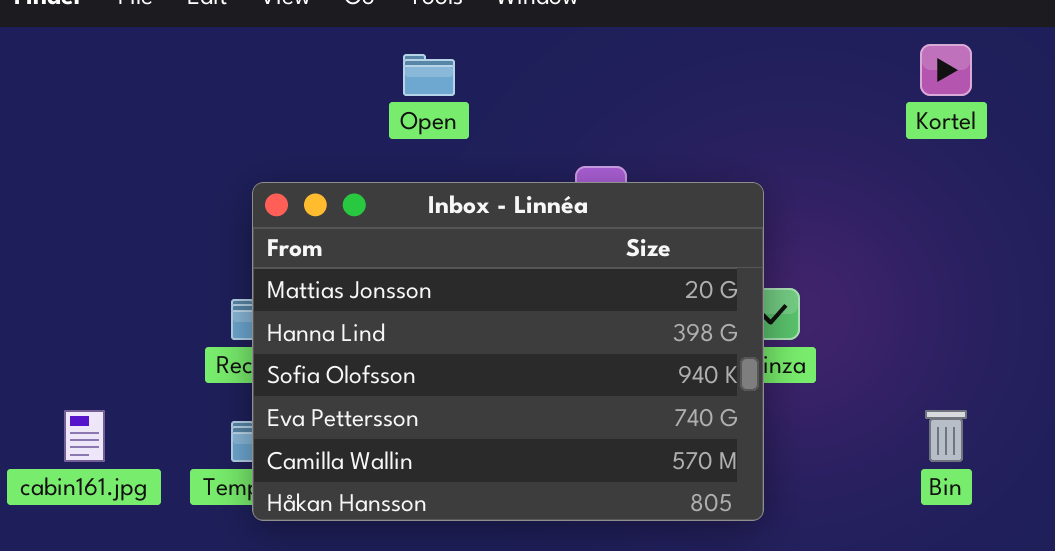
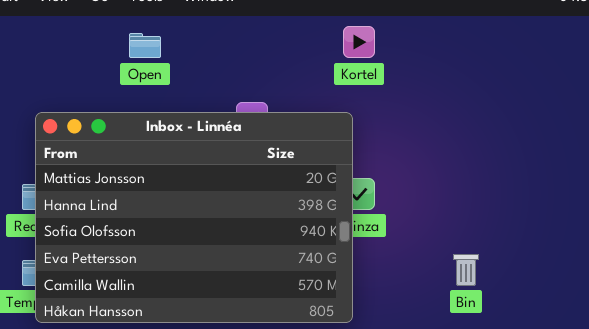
Kortel: [920,44,972,96] -> [343,26,375,58], moved

